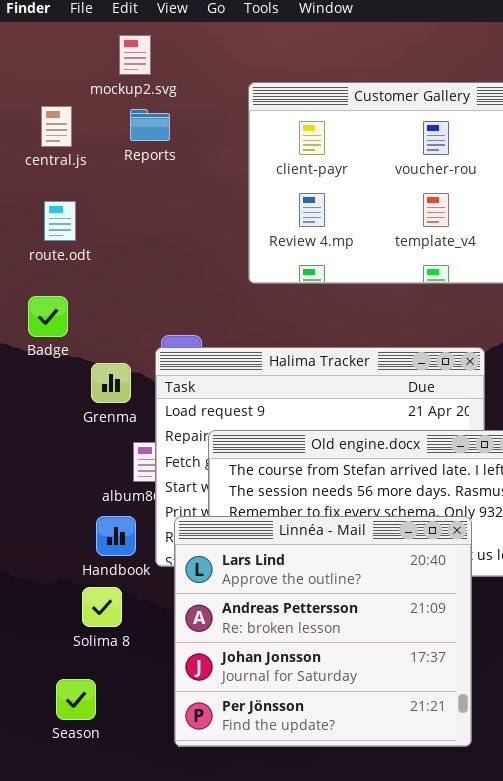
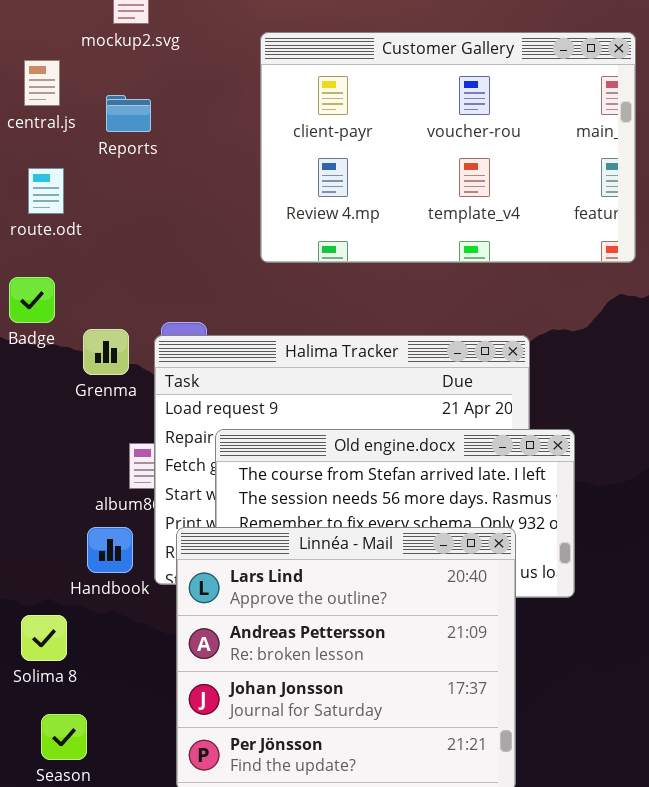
Reports: [130,109,170,141] -> [106,95,151,132], moved
Grenma: [91,363,131,403] -> [83,329,129,375], moved
Solima 8: [82,587,122,627] -> [21,615,67,661], moved

